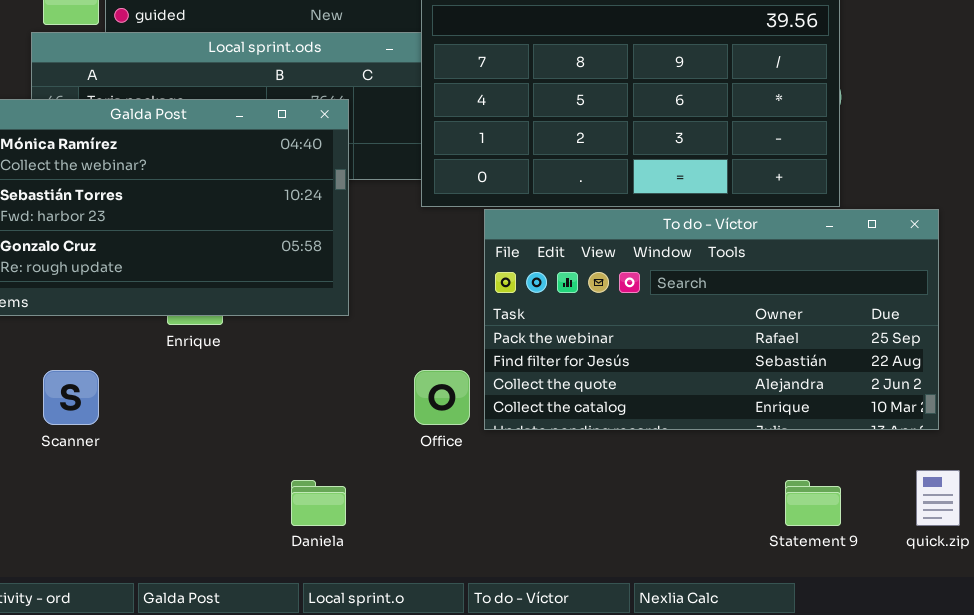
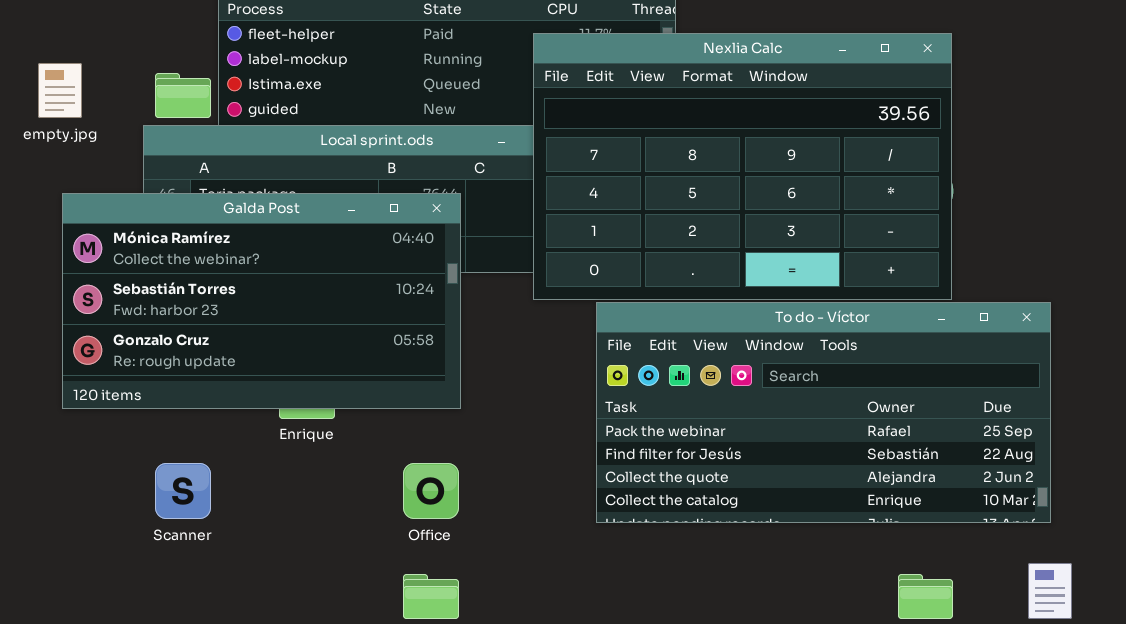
Office: [414,370,470,425] -> [403,463,459,519], moved

